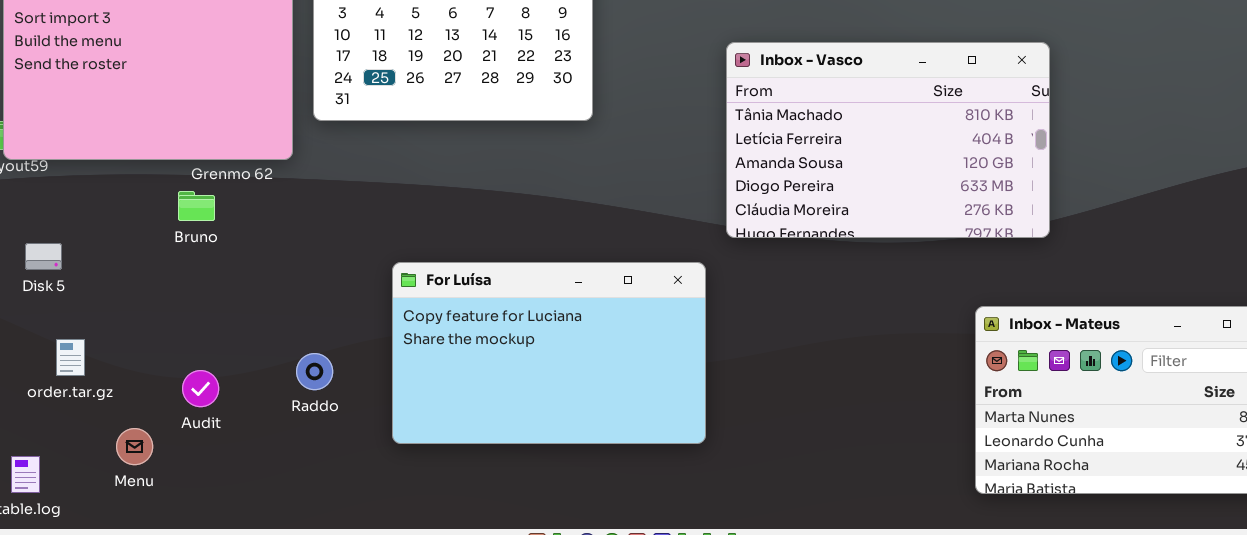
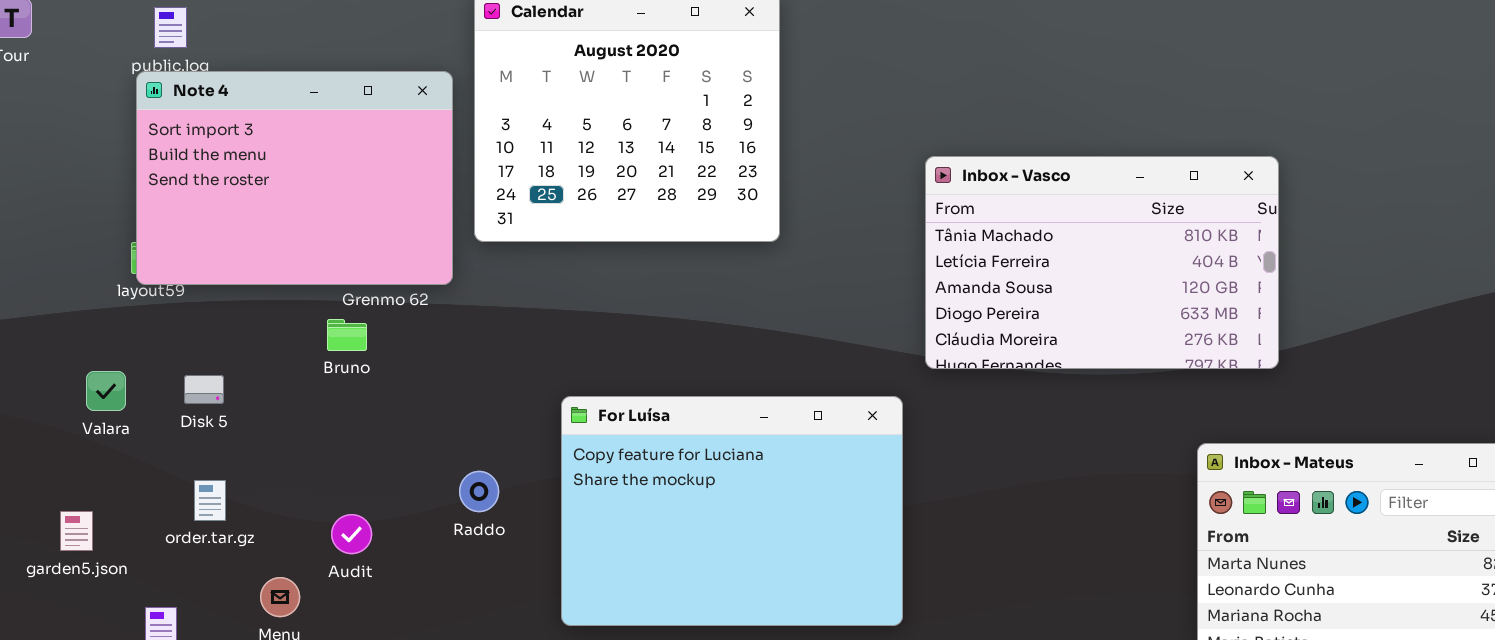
Disk 5: [25,243,62,270] -> [184,375,224,404], moved
For Luísa: [392,262,706,444] -> [561,396,903,626], resized
Raddo: [296,353,333,390] -> [459,471,499,512], moved

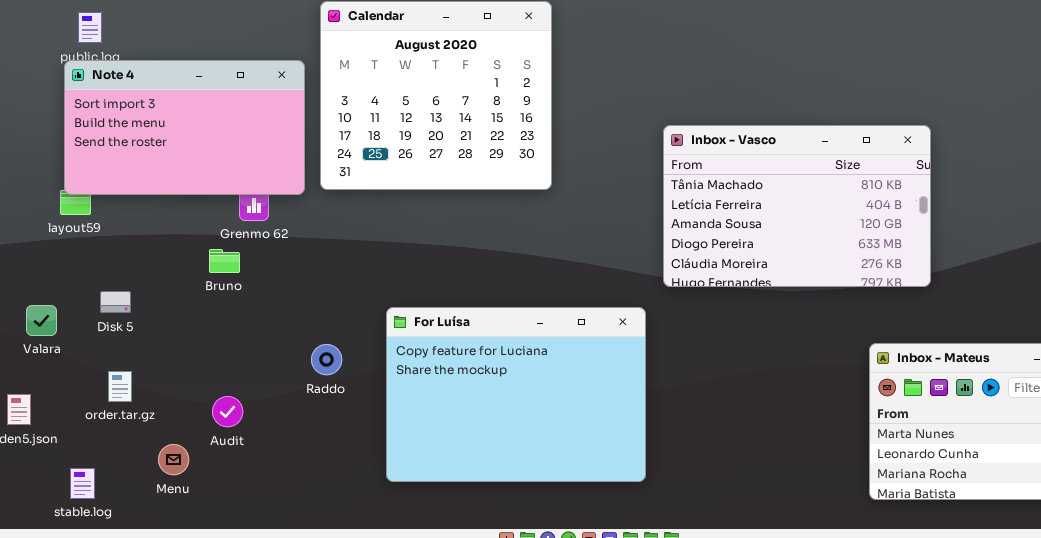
Note 4: [136,71,453,285] -> [64,60,305,195], resized
Valara: [86,371,126,411] -> [26,305,57,336], moved
Raddo: [459,471,499,512] -> [311,344,342,375], moved

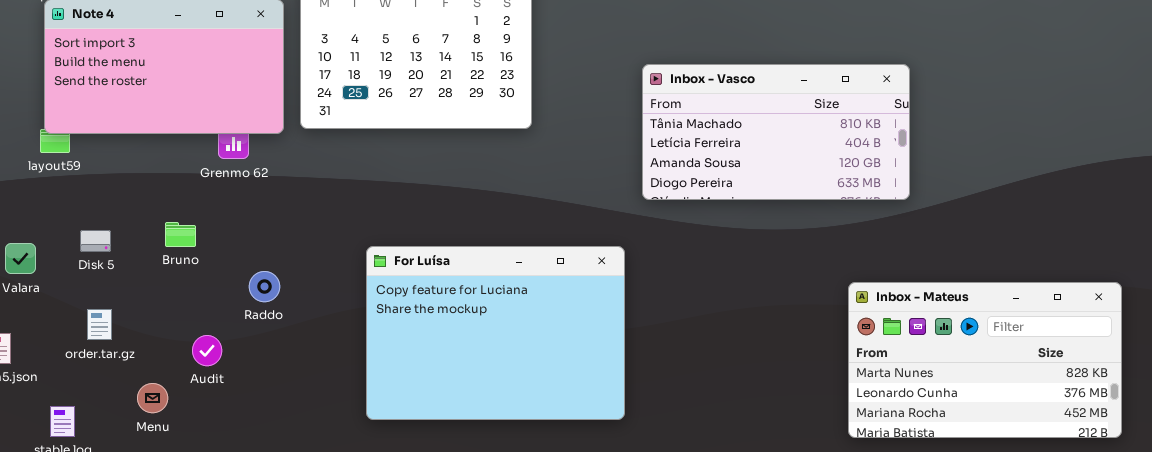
Inbox - Vasco: [663,125,931,287] -> [642,64,910,200], resized
Bruno: [209,249,240,273] -> [165,222,196,247], moved
Raddo: [311,344,342,375] -> [249,271,280,302], moved

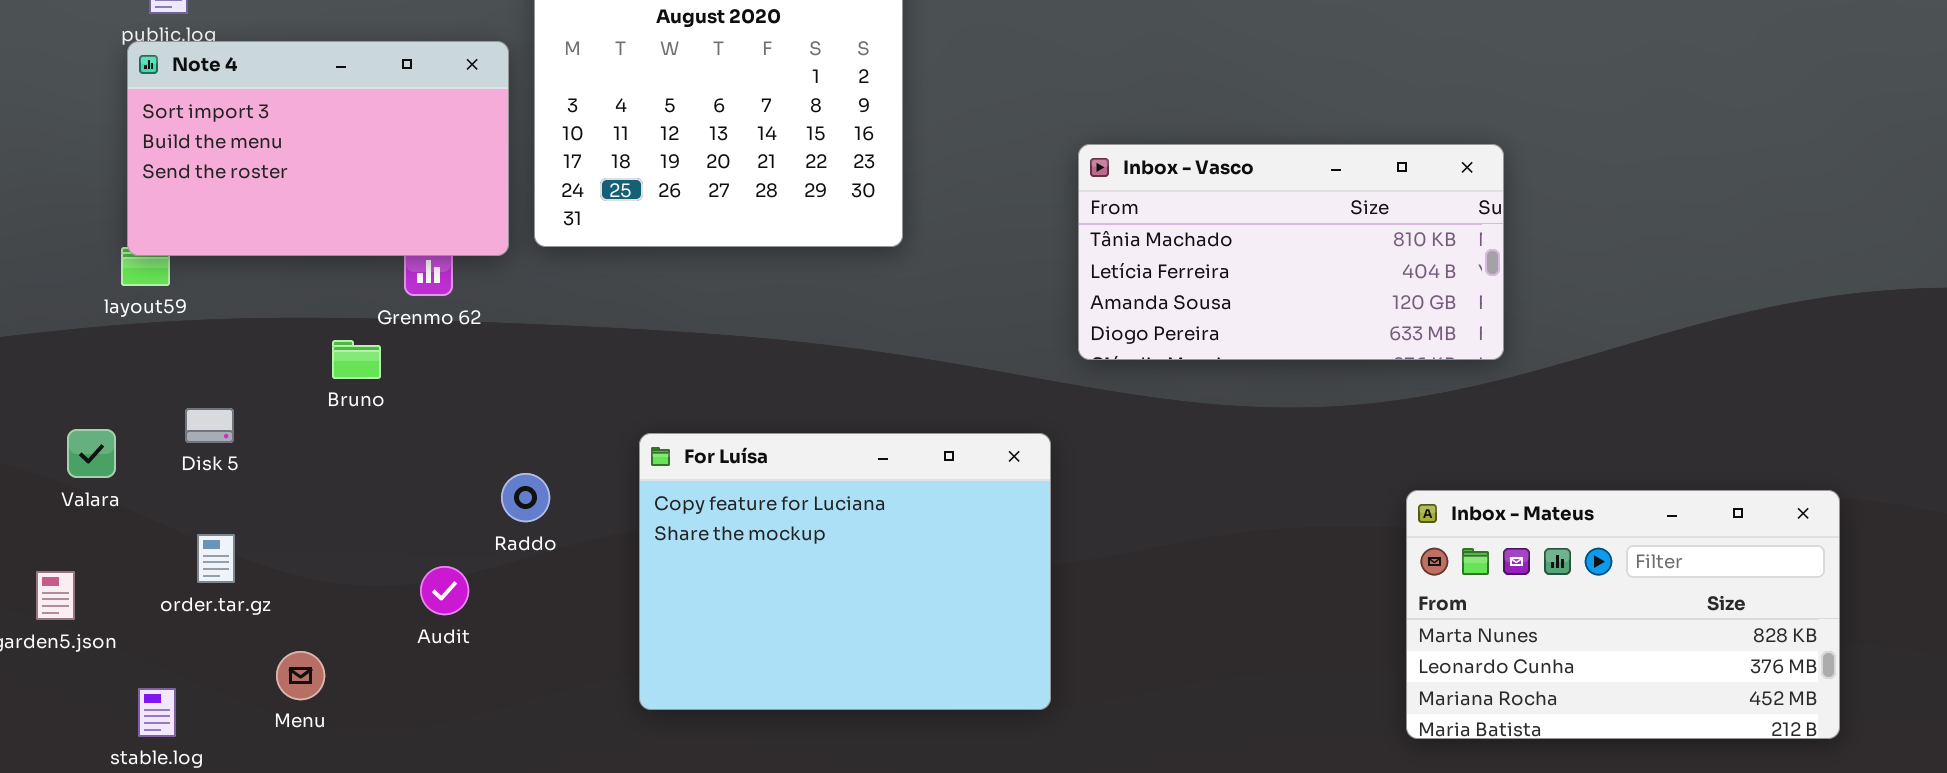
Bruno: [165,222,196,247] -> [332,340,381,379], moved
Raddo: [249,271,280,302] -> [501,473,550,522], moved
Audit: [192,335,222,366] -> [420,566,469,615], moved

